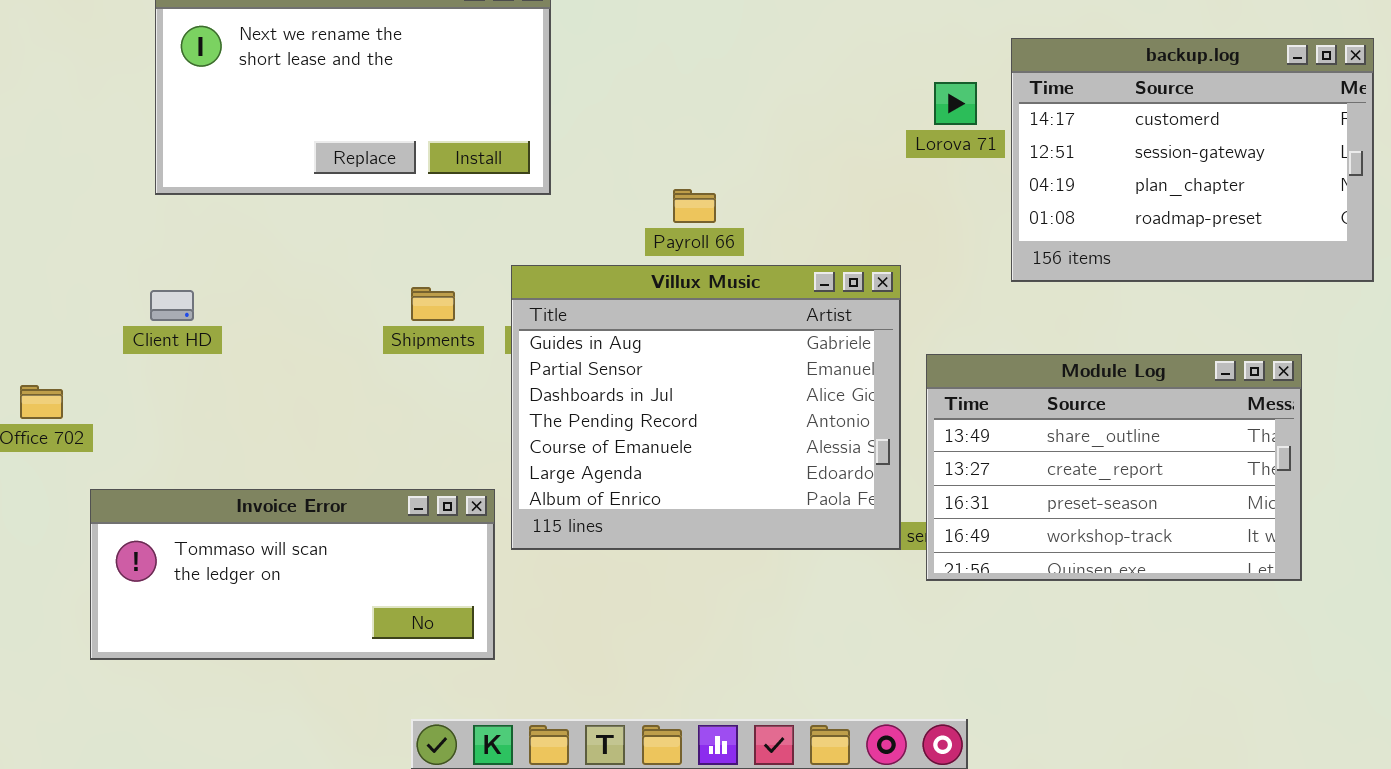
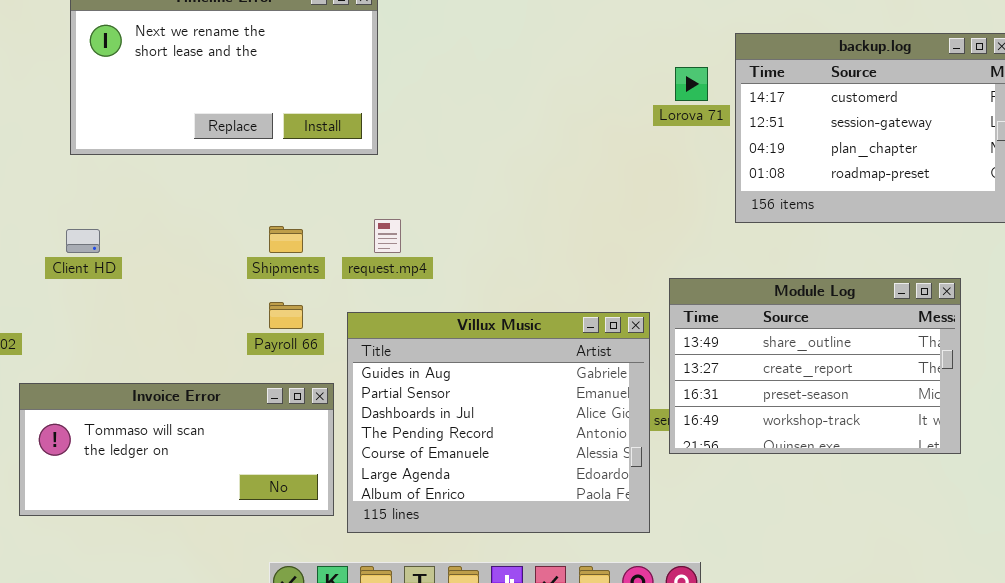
Payroll 66: [673,189,716,223] -> [269,302,303,329], moved
Villux Music: [511,265,901,550] -> [347,312,650,533], moved

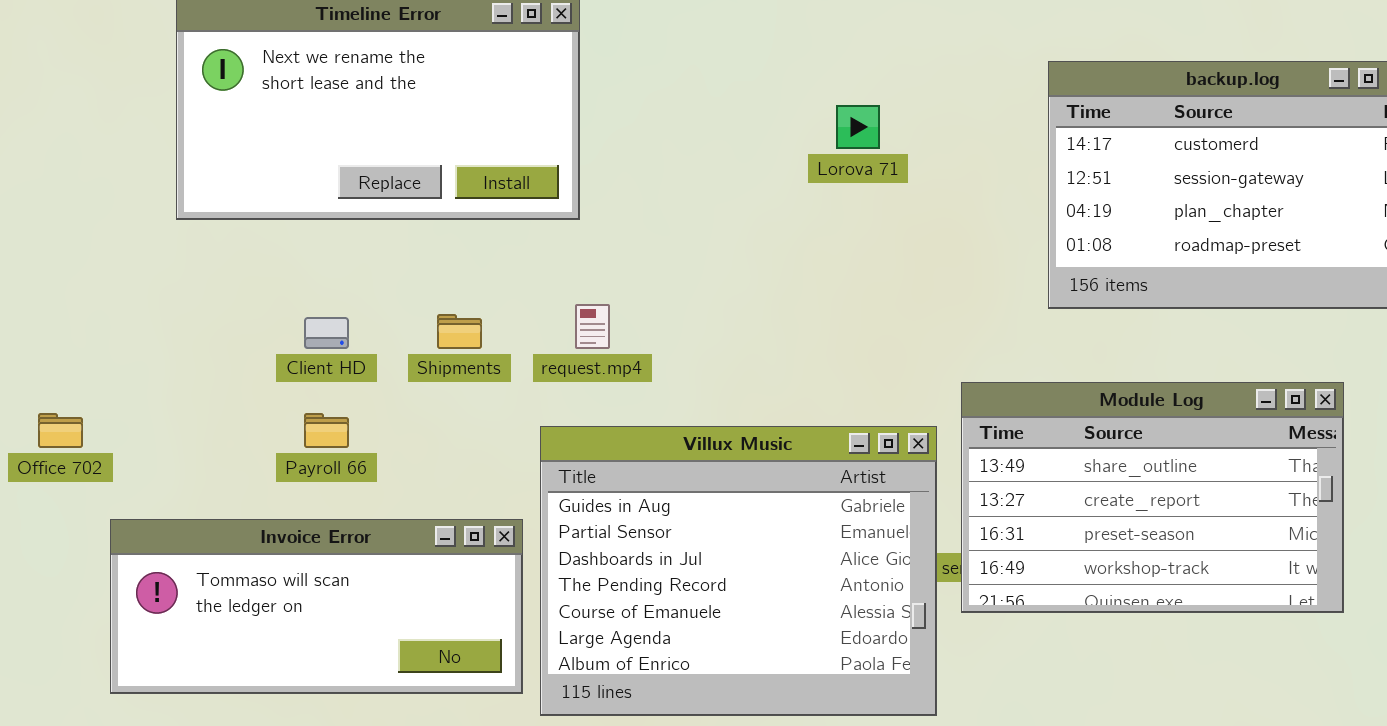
Lorova 71: [675,67,708,101] -> [836,105,880,149], moved
Client HD: [66,229,100,253] -> [304,317,349,349], moved
Payroll 66: [269,302,303,329] -> [304,413,349,448], moved

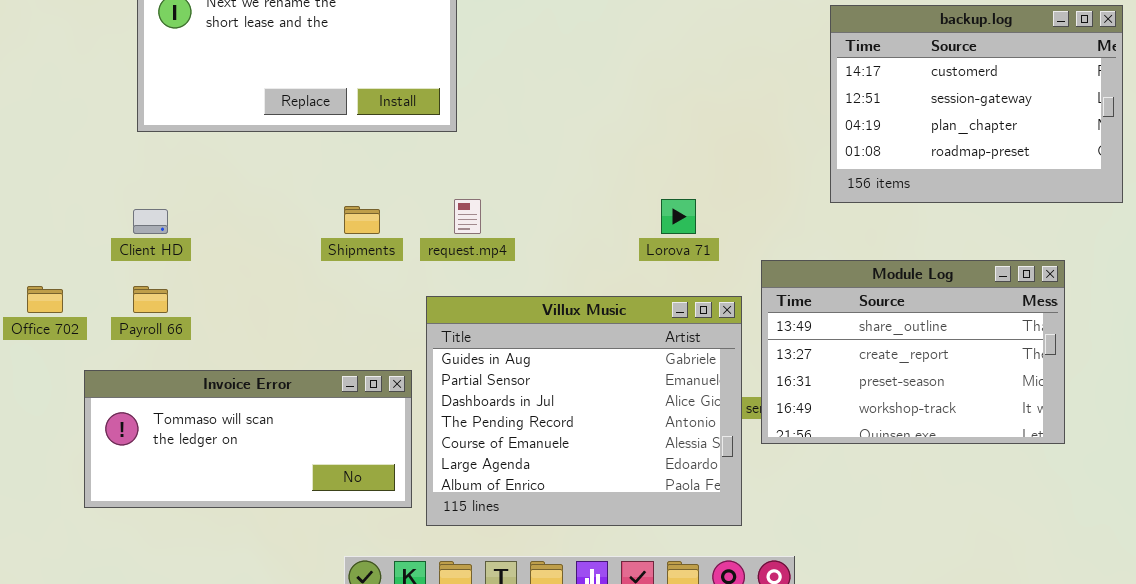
Lorova 71: [836,105,880,149] -> [661,199,696,234], moved
Client HD: [304,317,349,349] -> [133,209,168,234], moved
Payroll 66: [304,413,349,448] -> [133,286,168,313], moved

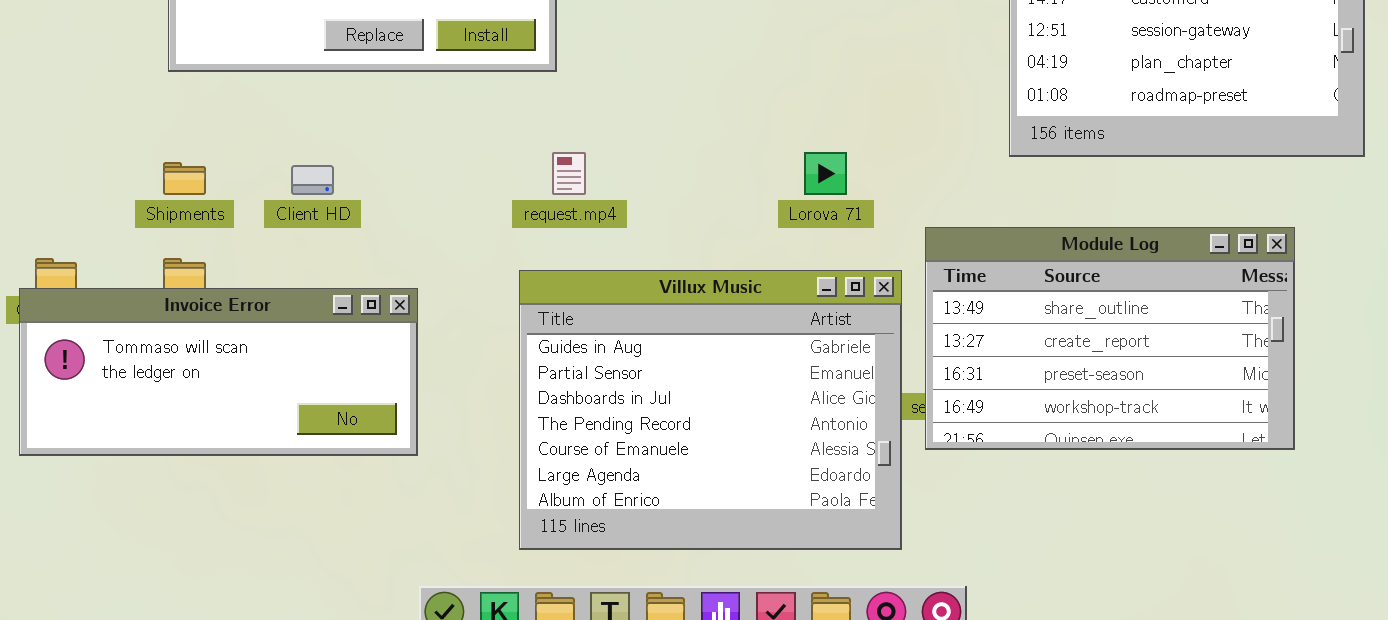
Shipments: [344,206,380,234] -> [163,162,206,195], moved
Client HD: [133,209,168,234] -> [291,165,334,195], moved
Invoice Error: [84,370,412,508] -> [19,288,418,456], moved

